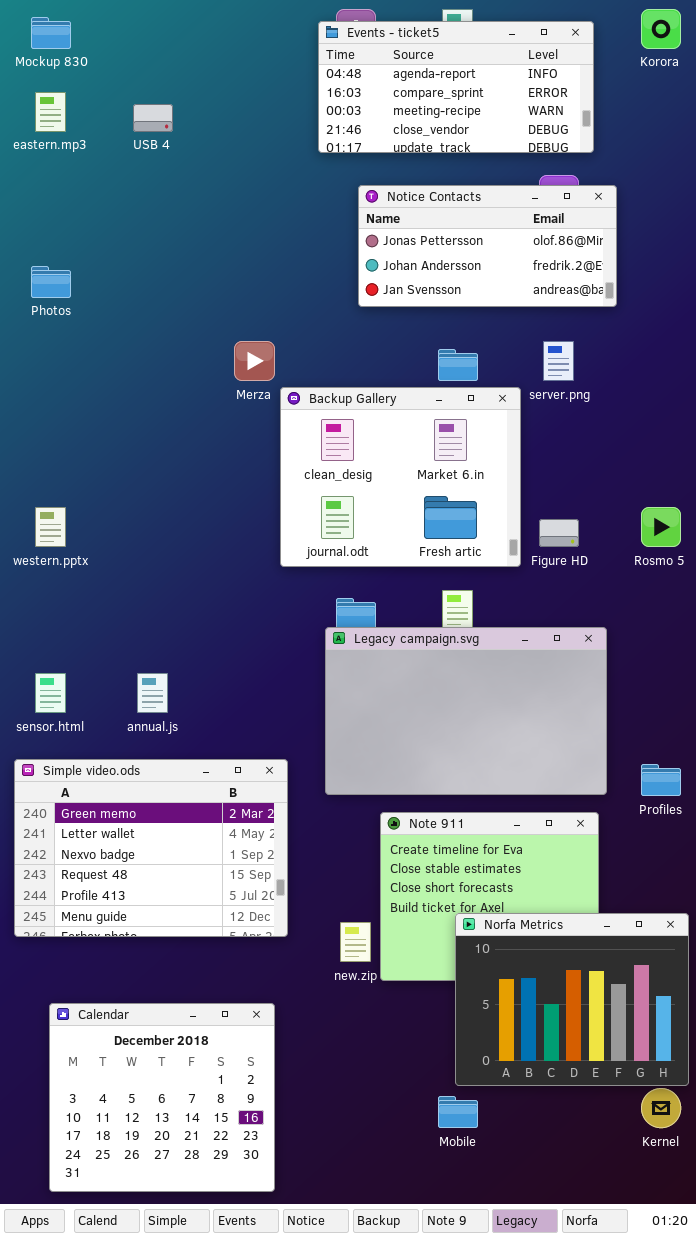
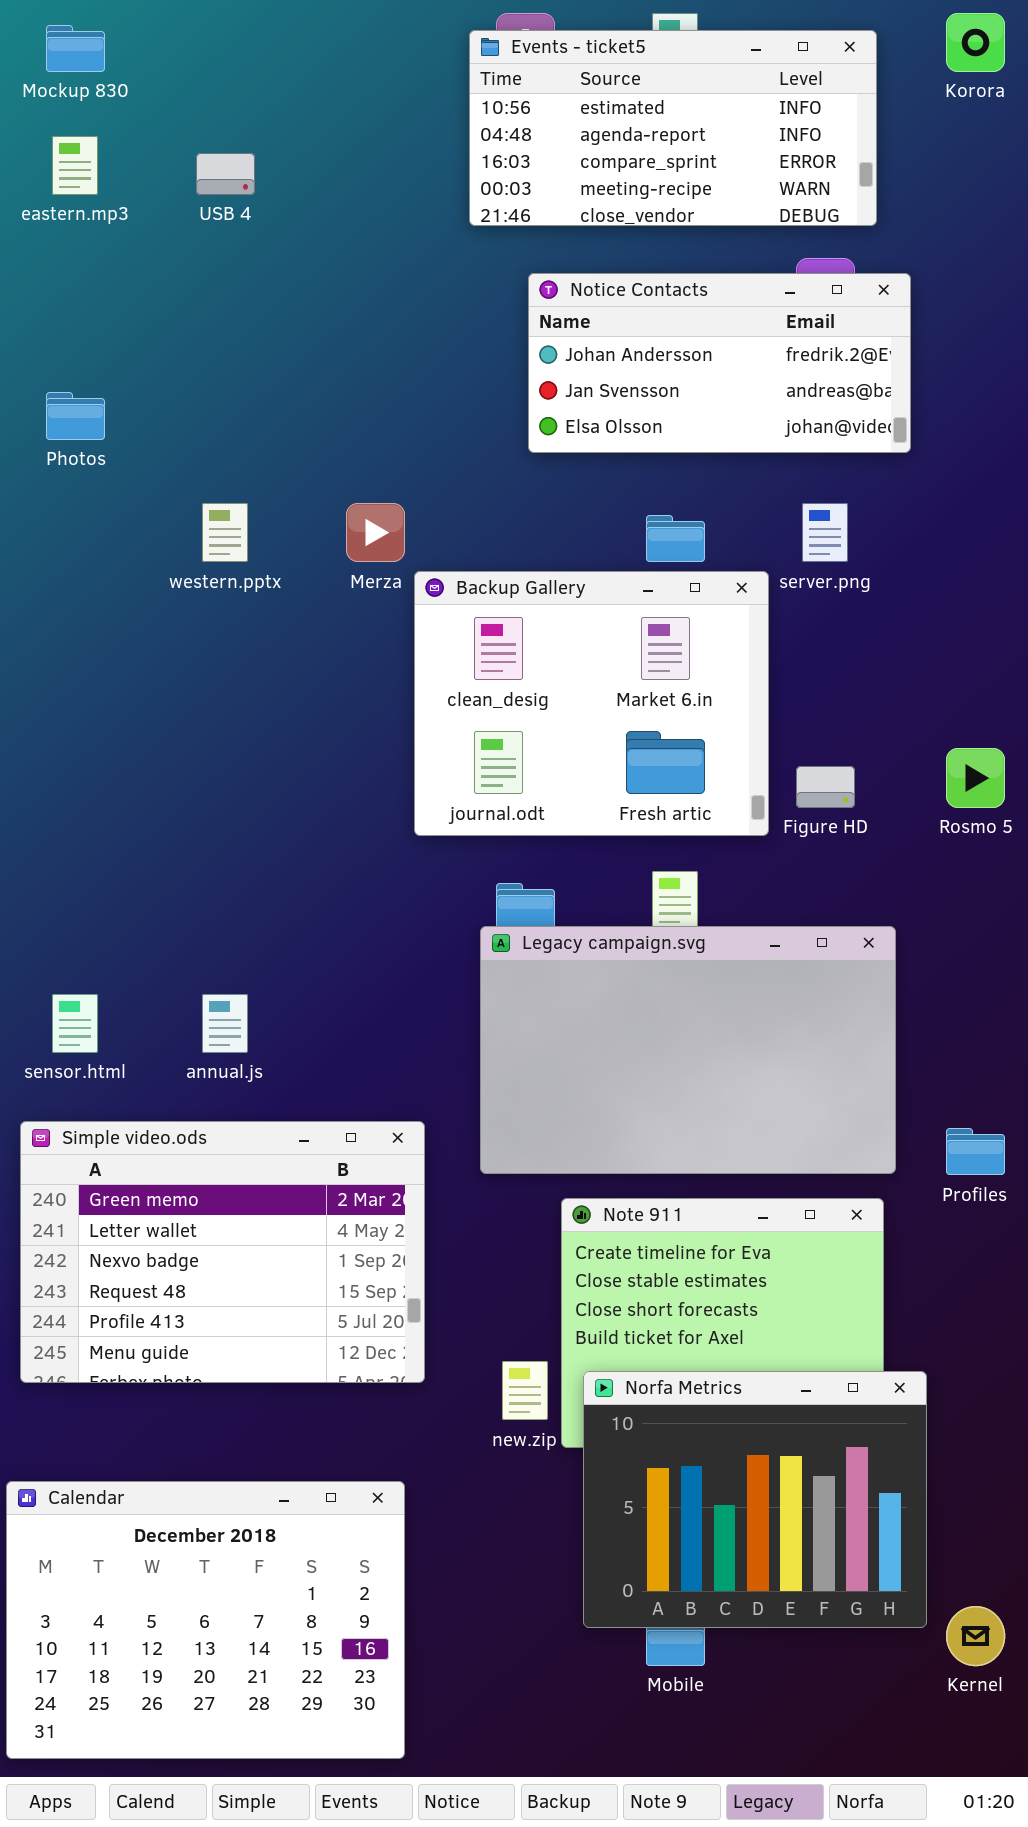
Events - ticket5: [318,21,594,153] -> [469,30,877,226], scrolled up 1 row
Notice Contacts: [358,185,617,307] -> [528,273,911,453], scrolled down 1 row
western.pptx: [35,507,66,547] -> [202,503,248,562], moved
Norfa Metrics: [455,913,689,1086] -> [583,1371,927,1628], moved
Calendar: [49,1003,275,1192] -> [6,1481,405,1759], resized

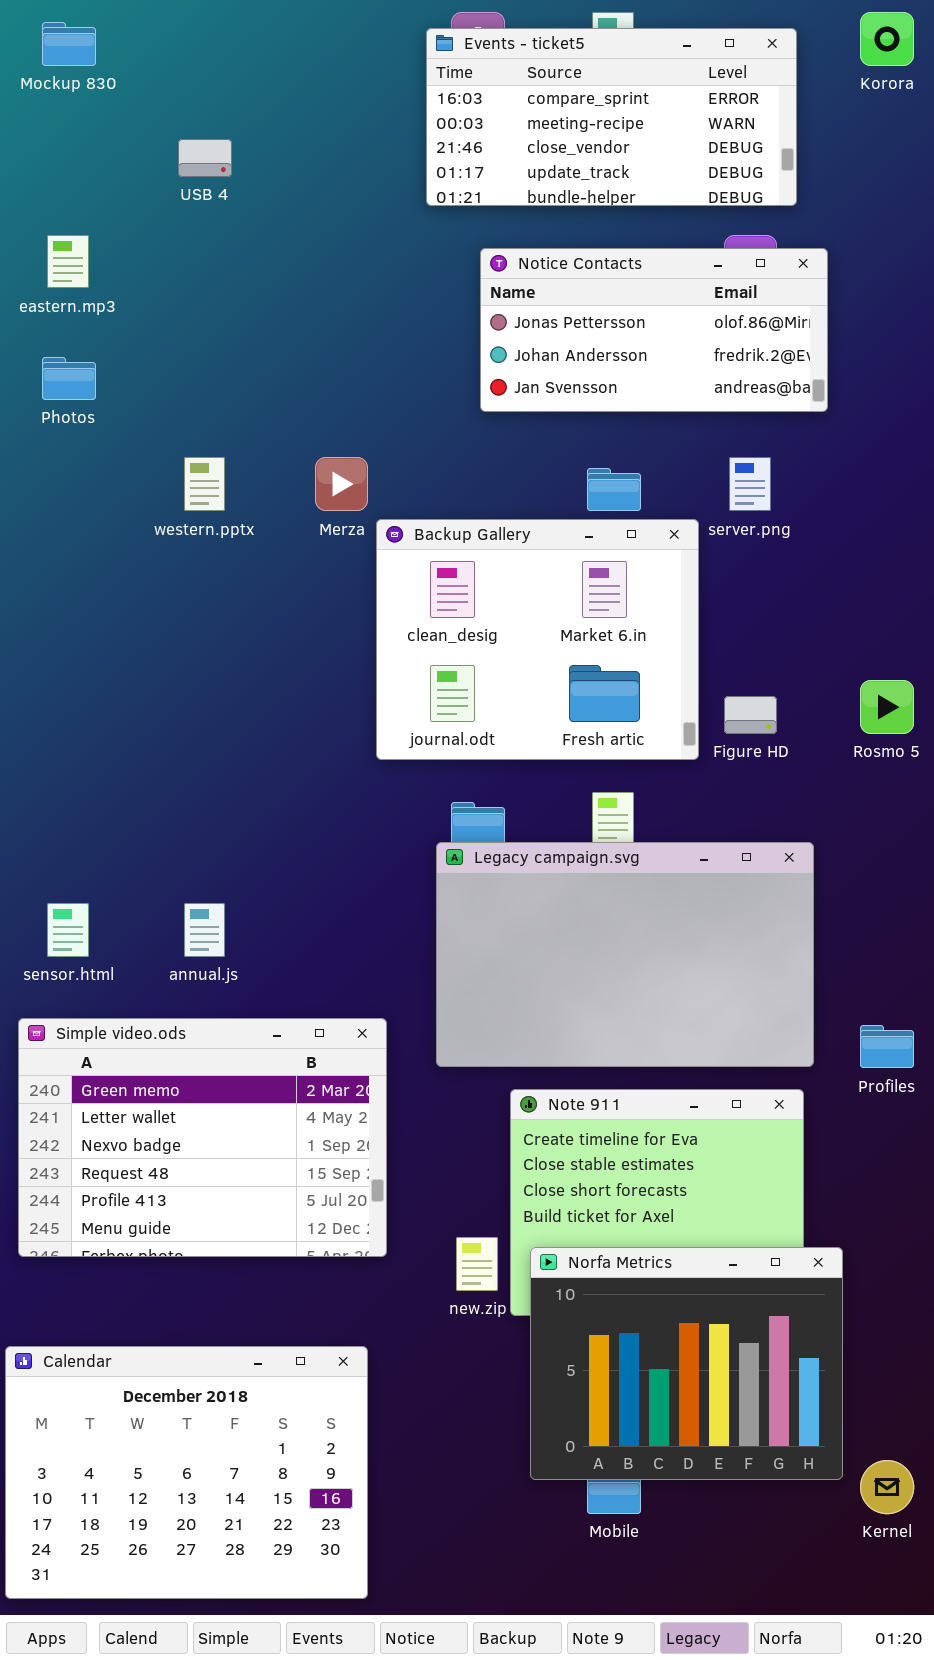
Events - ticket5: [469,30,877,226] -> [426,28,797,206], scrolled down 2 rows
eastern.mp3: [52,136,98,195] -> [47,235,89,288], moved
Notice Contacts: [528,273,911,453] -> [480,248,828,412], scrolled up 1 row

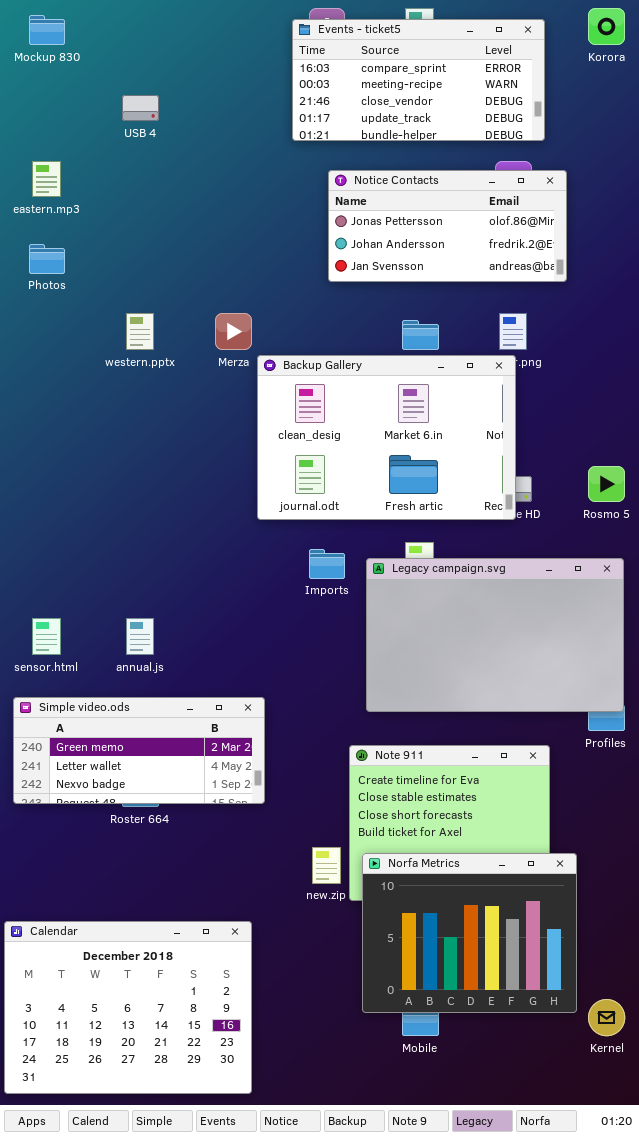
Backup Gallery: [376,519,699,760] -> [257,355,516,520], resized
Legacy campaign.svg: [436,842,814,1067] -> [366,558,624,712], moved
Simple video.ods: [18,1018,387,1257] -> [13,697,265,804], resized

